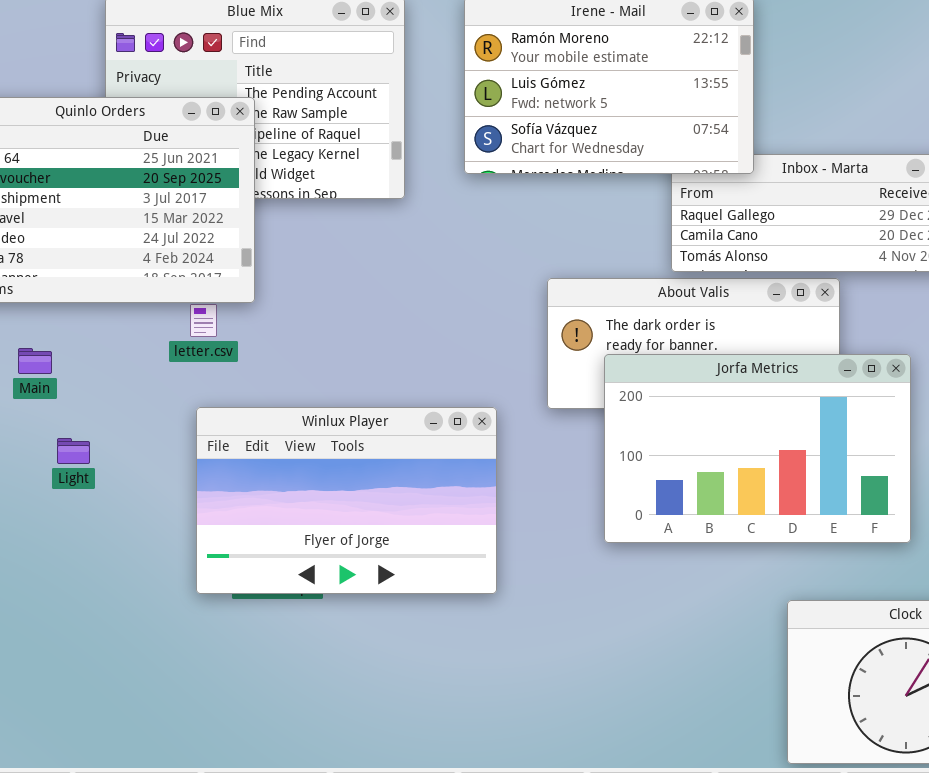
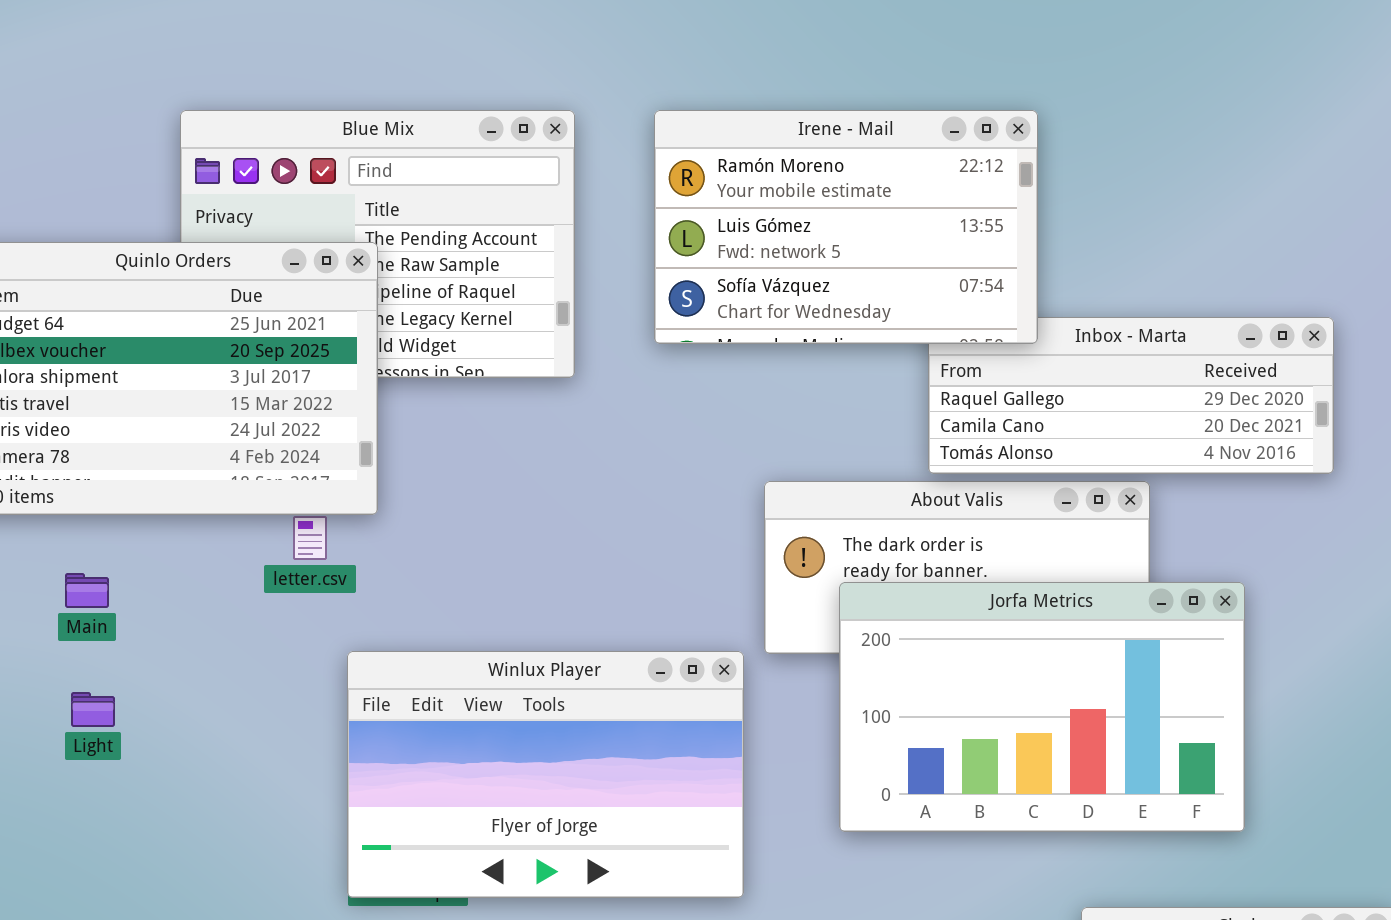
Winlux Player: [196,407,497,594] -> [347,651,744,898], moved
Light: [57,438,90,464] -> [71,692,115,727], moved

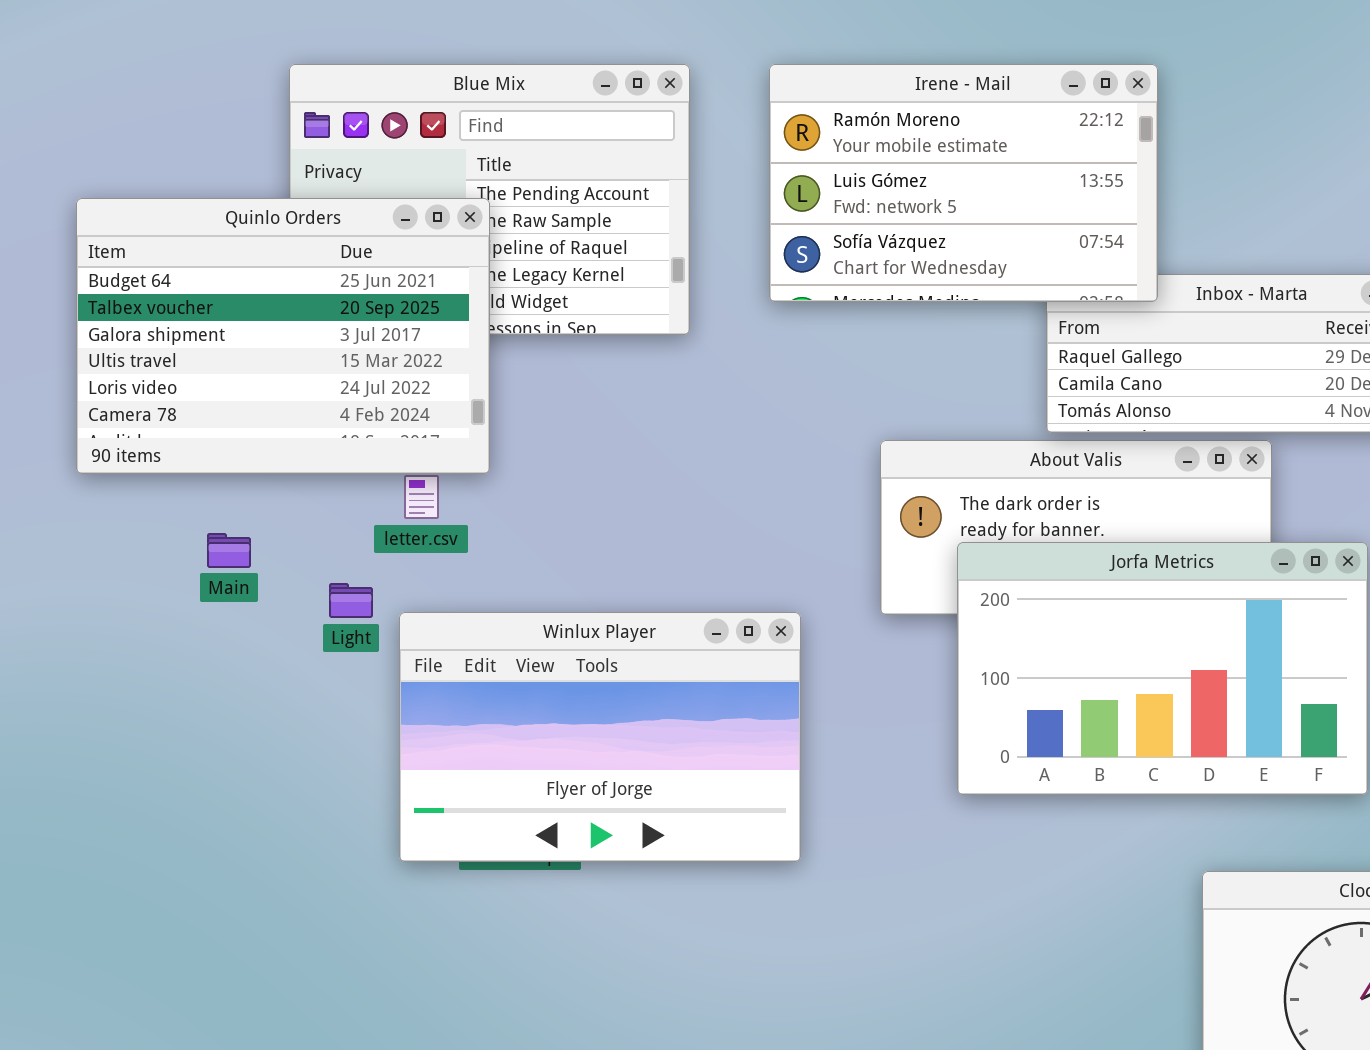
Main: [65,573,109,608] -> [207,533,251,568], moved
Winlux Player: [347,651,744,898] -> [399,612,801,862], moved
Light: [71,692,115,727] -> [329,583,373,618], moved

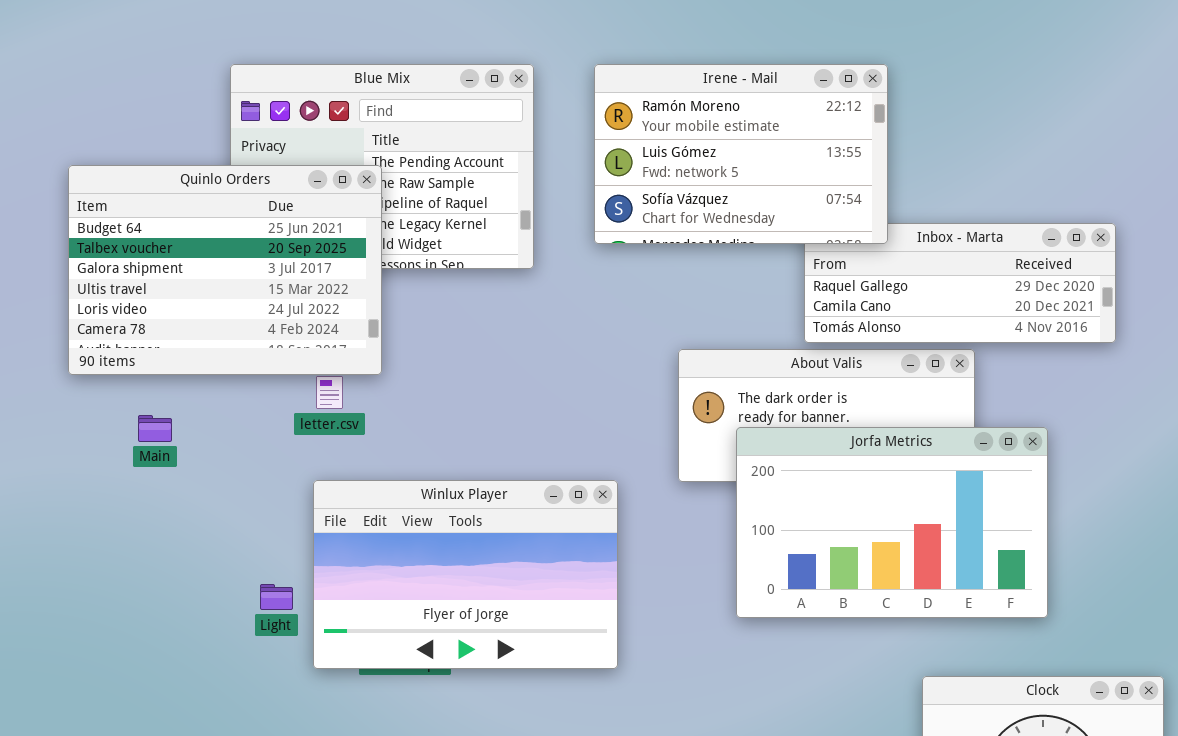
Main: [207,533,251,568] -> [138,415,172,442], moved
Light: [329,583,373,618] -> [260,584,293,610], moved

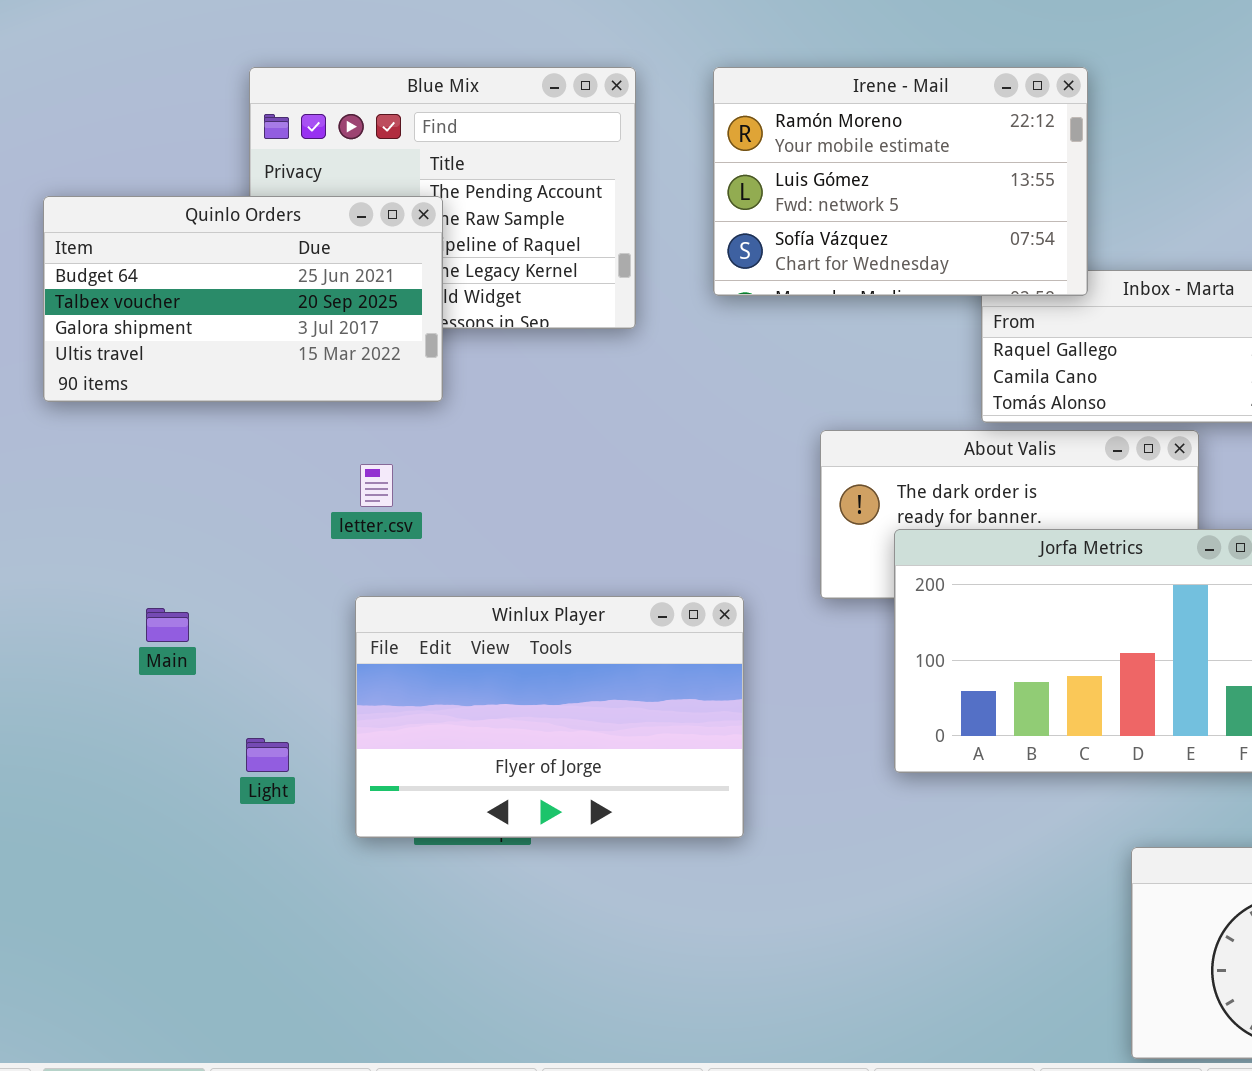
Quinlo Orders: [68,165,382,375] -> [43,196,443,402], resized
Main: [138,415,172,442] -> [146,608,189,642], moved
Light: [260,584,293,610] -> [246,738,289,772], moved

